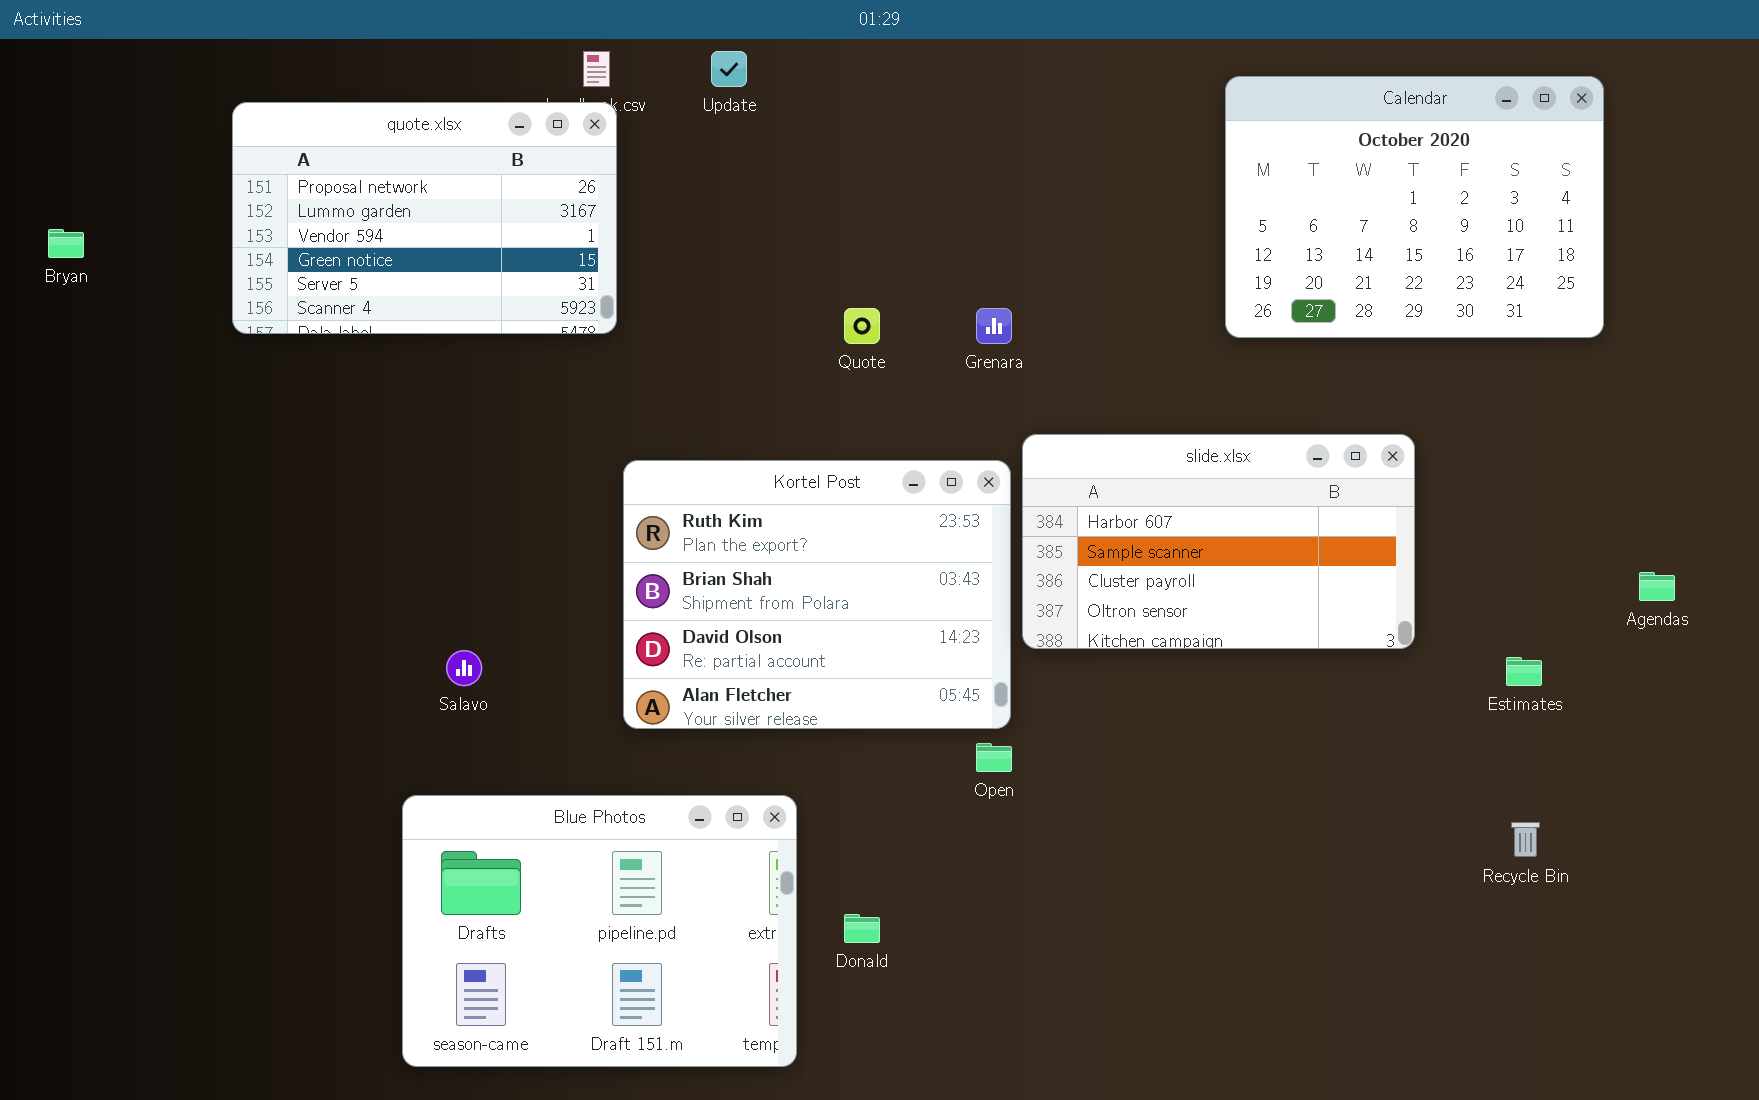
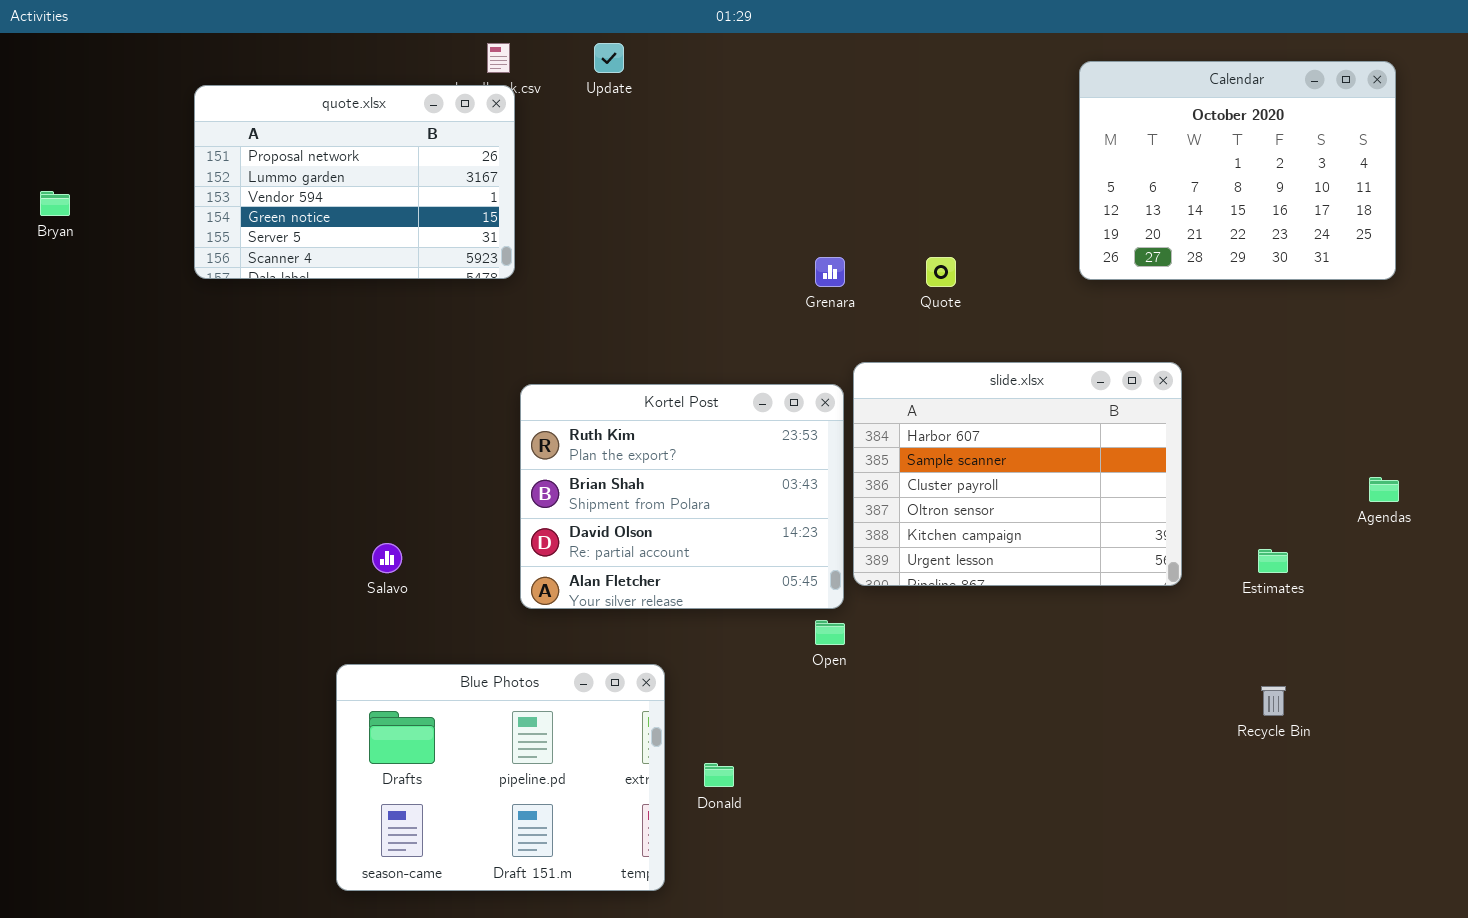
Calendar: [1225,76,1604,338] -> [1079,61,1396,280], moved
Quote: [844,308,880,344] -> [926,257,956,287], moved
slide.xlsx: [1022,434,1415,649] -> [853,362,1182,586], resized

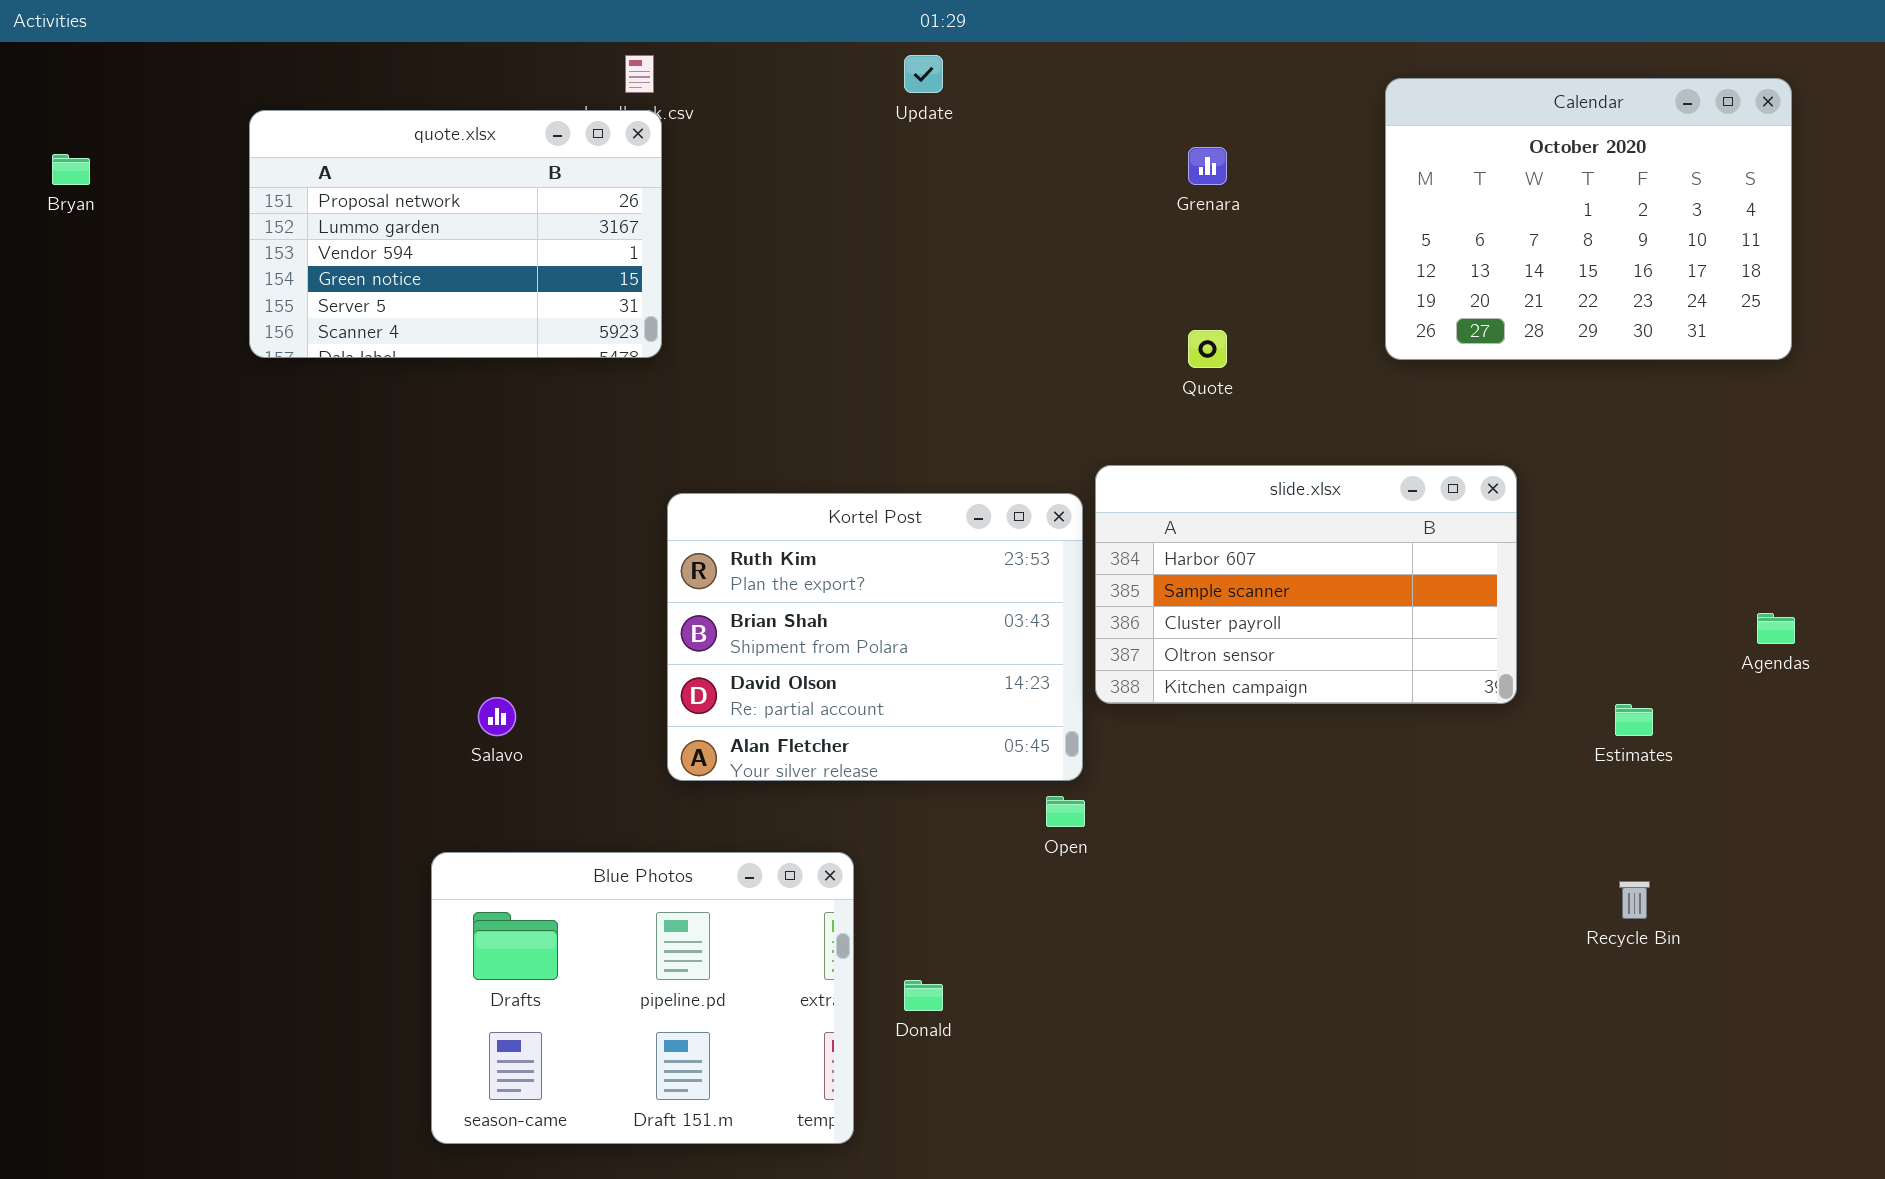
Update: [594,43,624,73] -> [904,55,943,93], moved
Bryan: [40,191,70,216] -> [52,154,90,185], moved
Grenara: [815,257,845,287] -> [1188,147,1227,185], moved
slide.xlsx: [853,362,1182,586] -> [1095,465,1517,704], resized

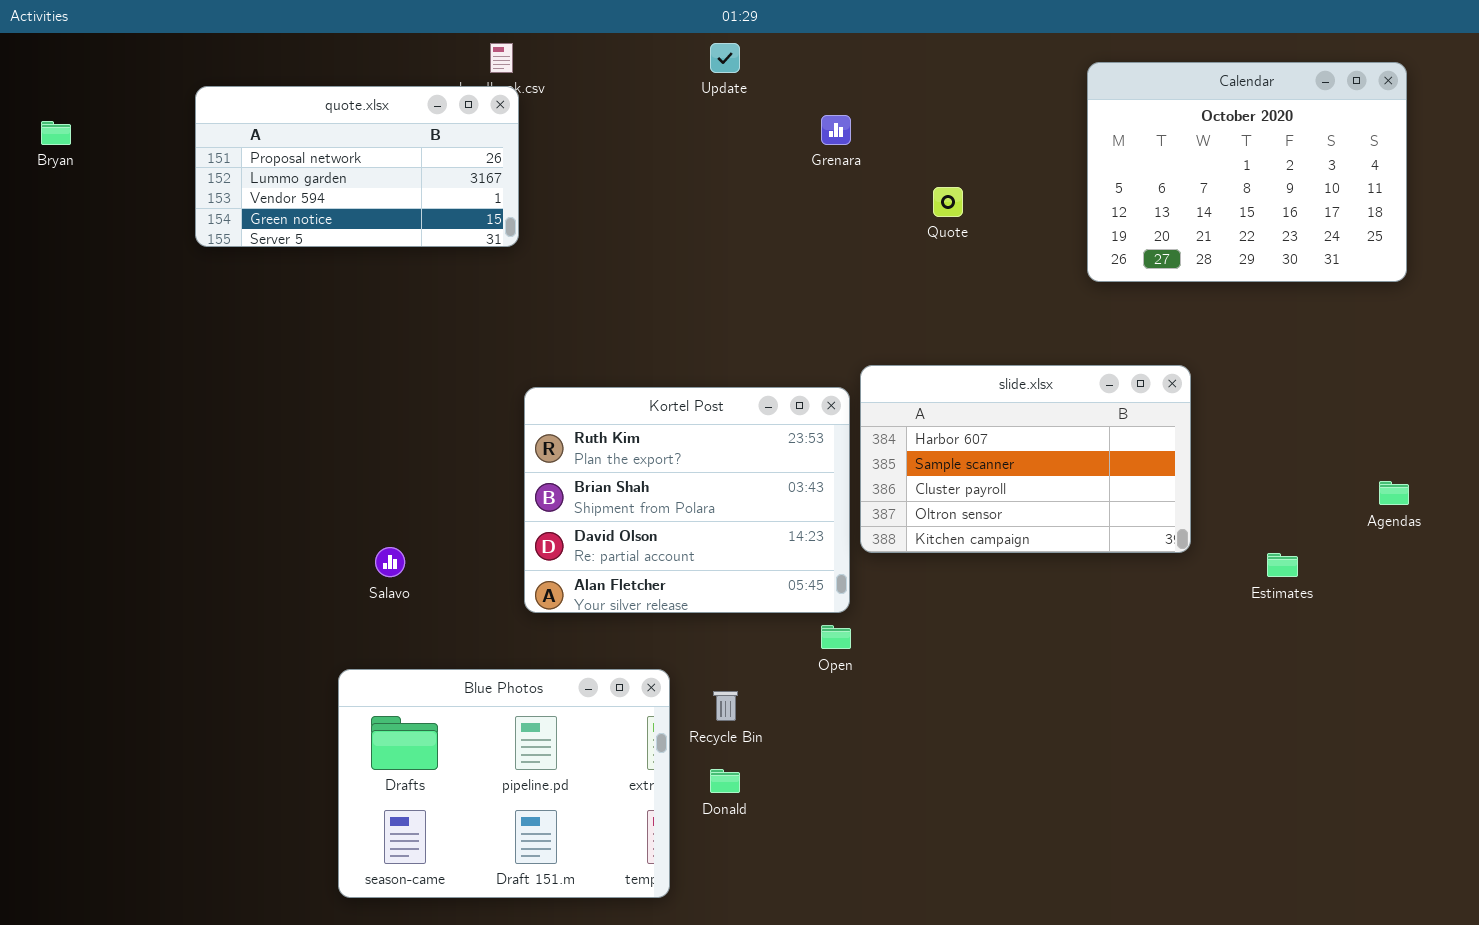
quote.xlsx: [249,110,662,358] -> [195,86,519,247], resized
Grenara: [1188,147,1227,185] -> [821,115,851,145], moved
Quote: [1188,330,1227,368] -> [933,187,963,217], moved
Recycle Bin: [1619,881,1650,919] -> [713,691,738,721], moved

